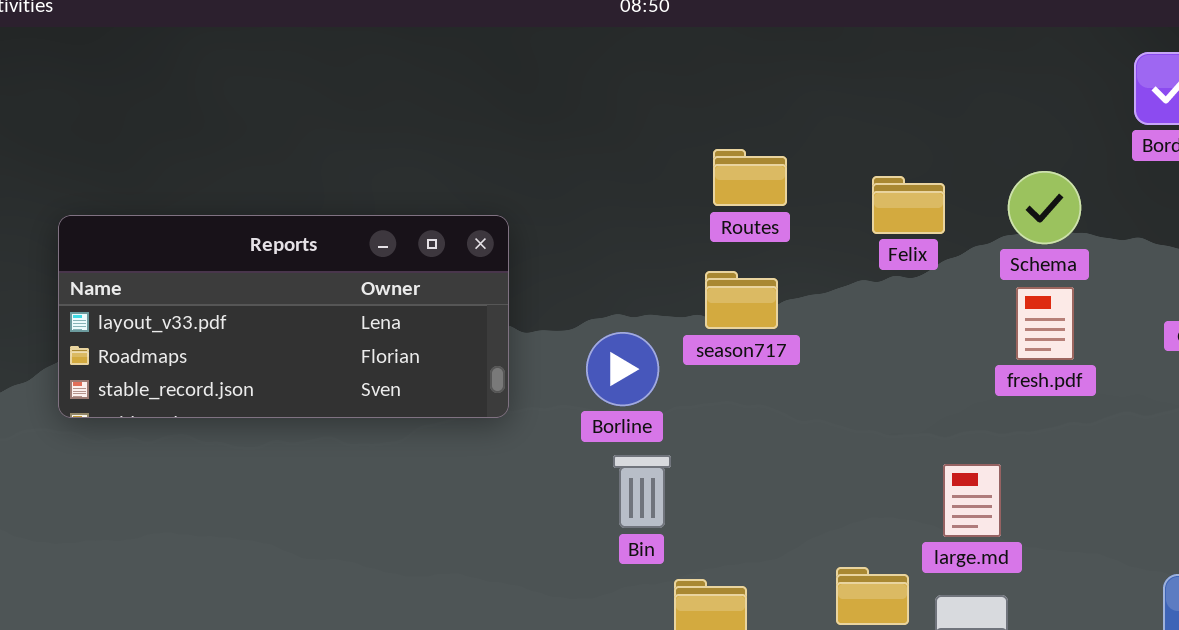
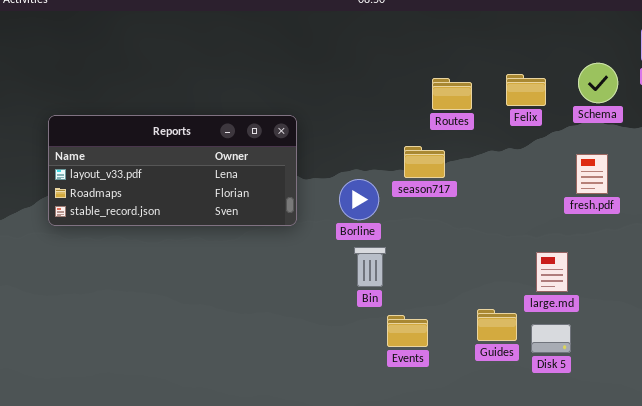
Routes: [713,149,787,206] -> [432,78,472,110], moved
Schema: [1008,171,1081,244] -> [578,63,618,103], moved
Felix: [872,176,945,234] -> [506,74,546,106], moved

